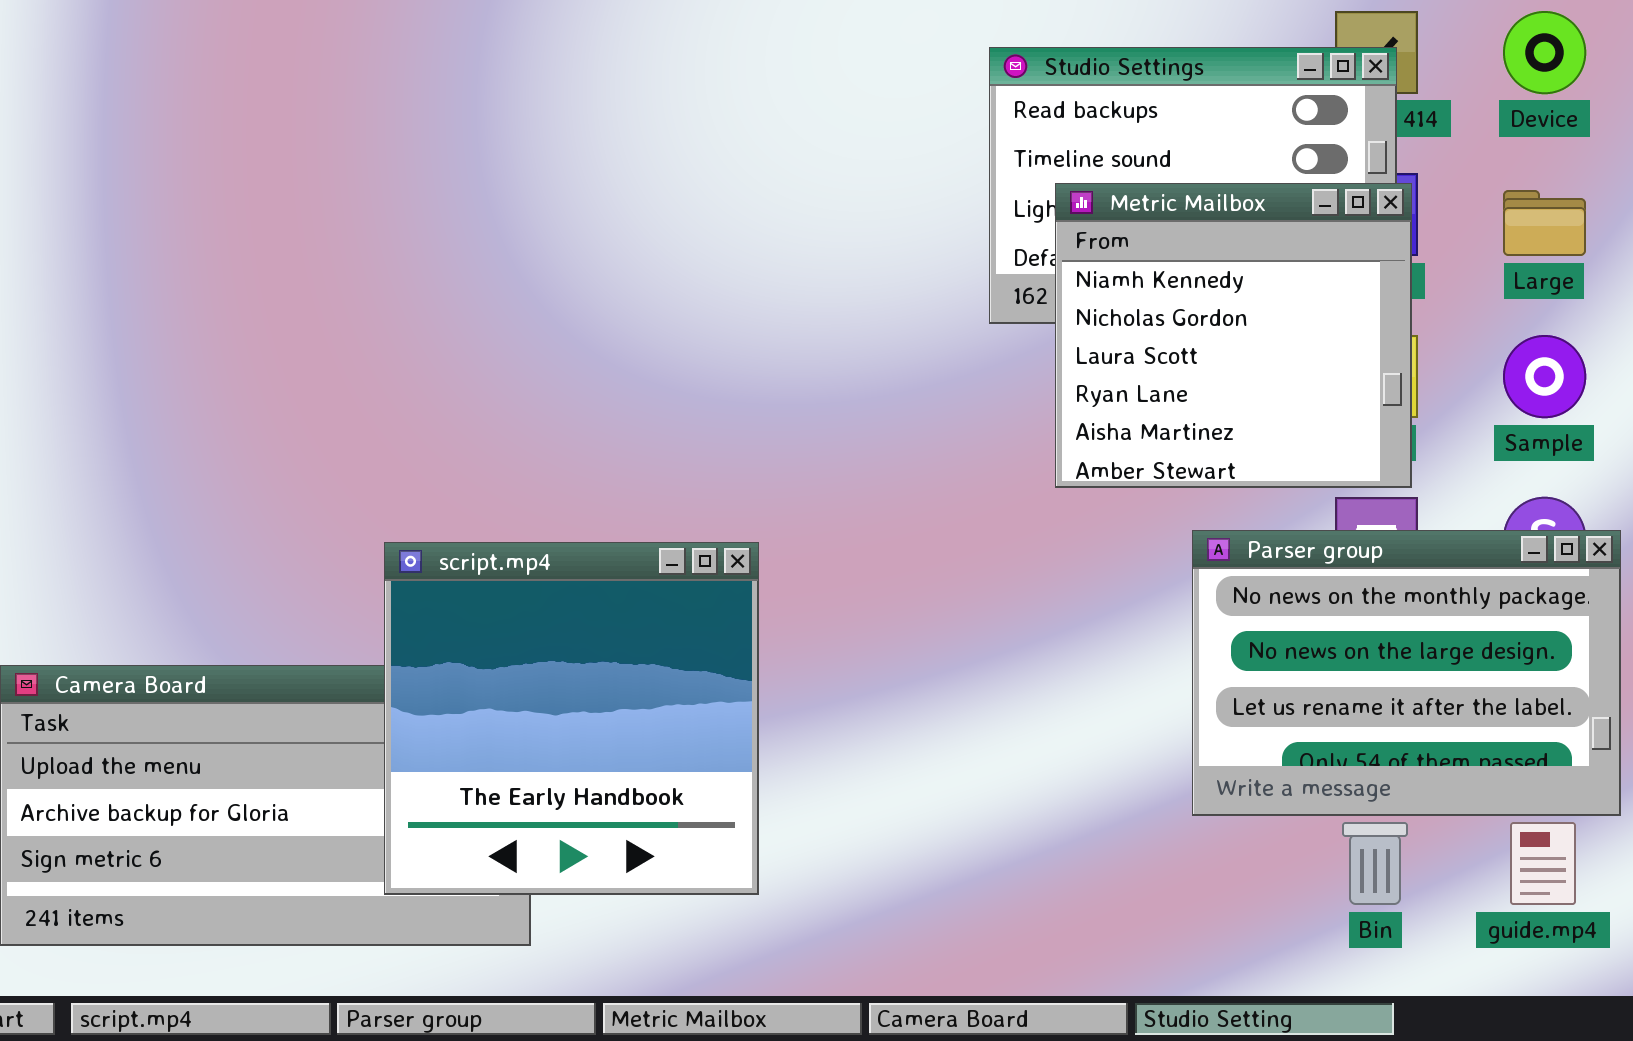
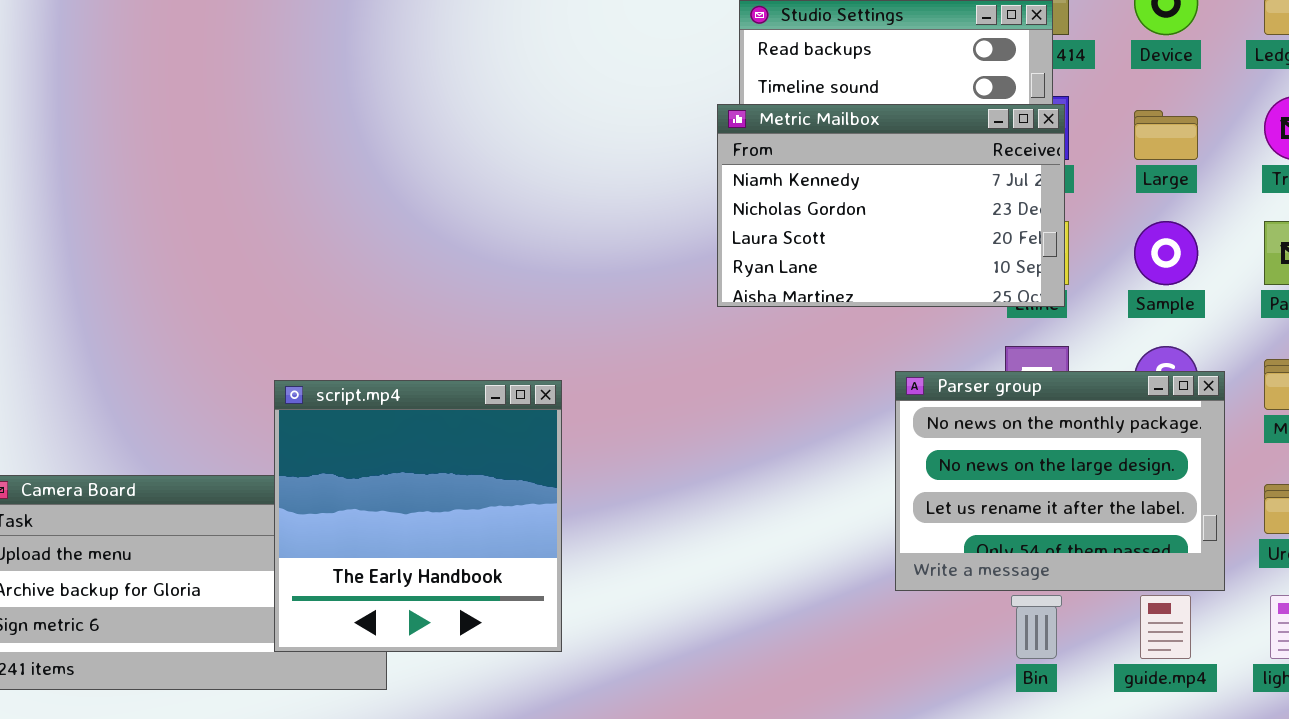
Metric Mailbox: [1055,183,1412,488] -> [717,104,1065,307], resized

